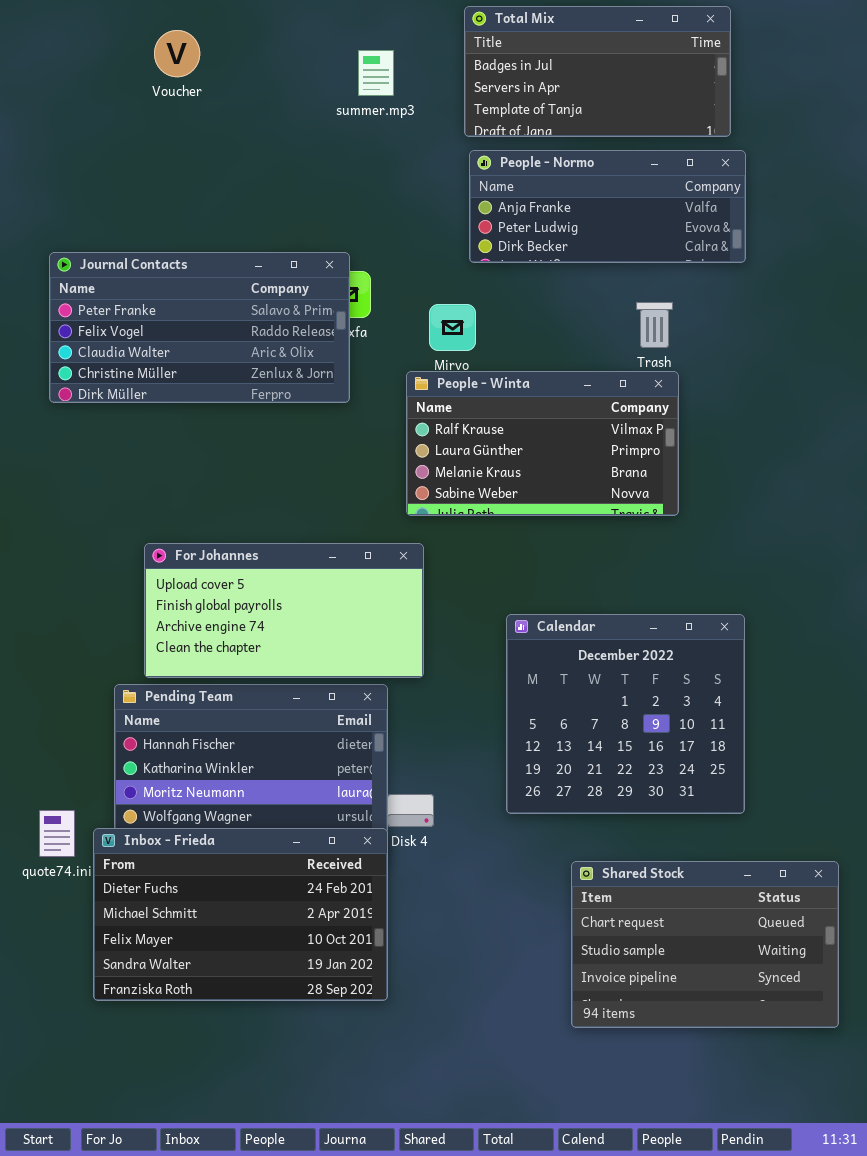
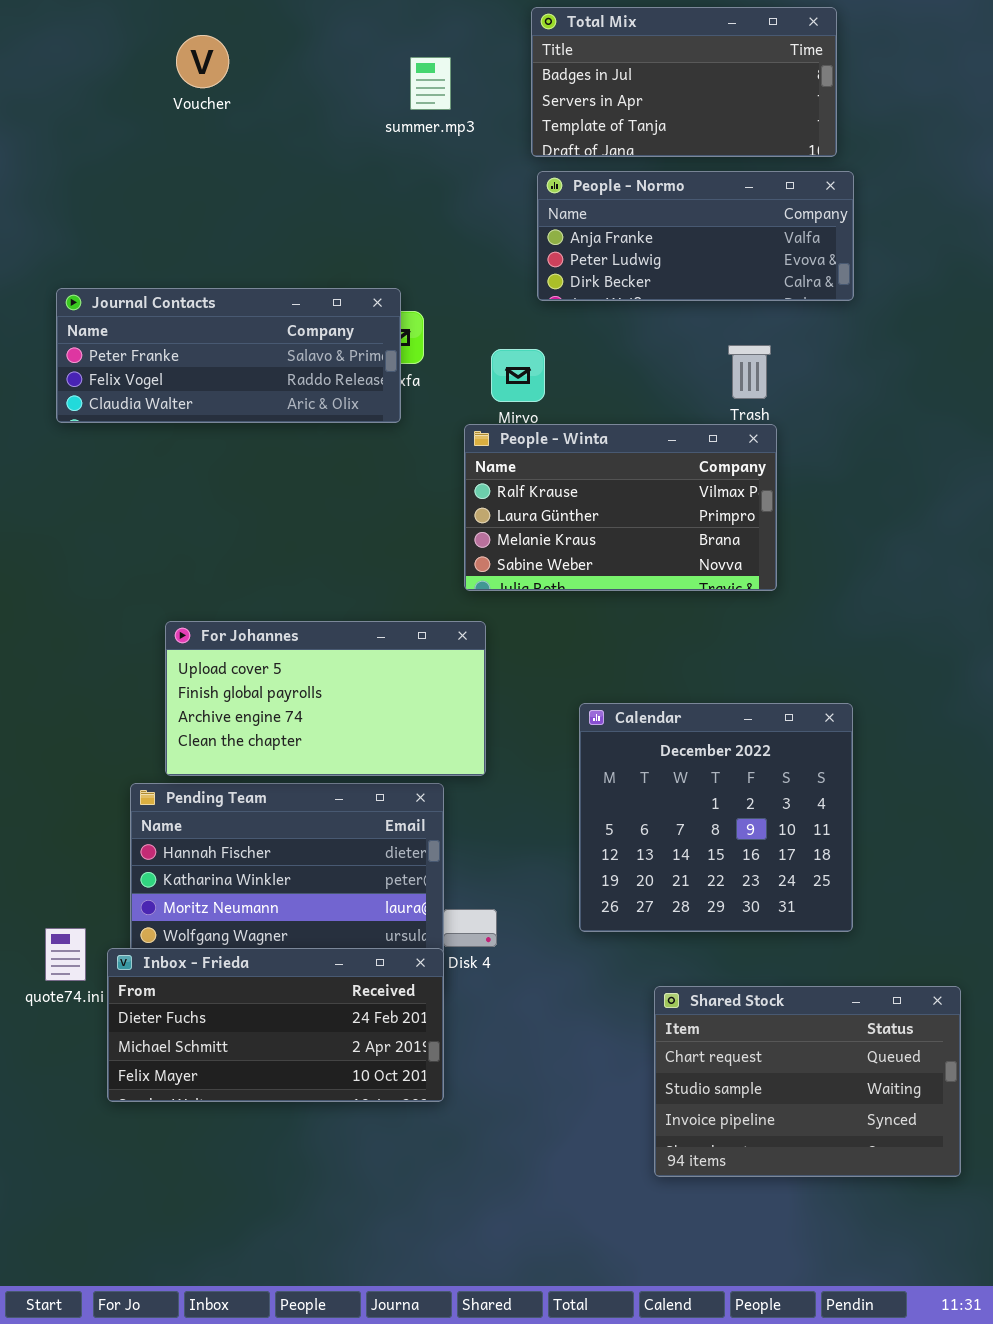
Journal Contacts: [49,252,350,403] -> [56,288,401,423], resized
Inbox - Frieda: [93,828,388,1001] -> [107,948,444,1102], resized

